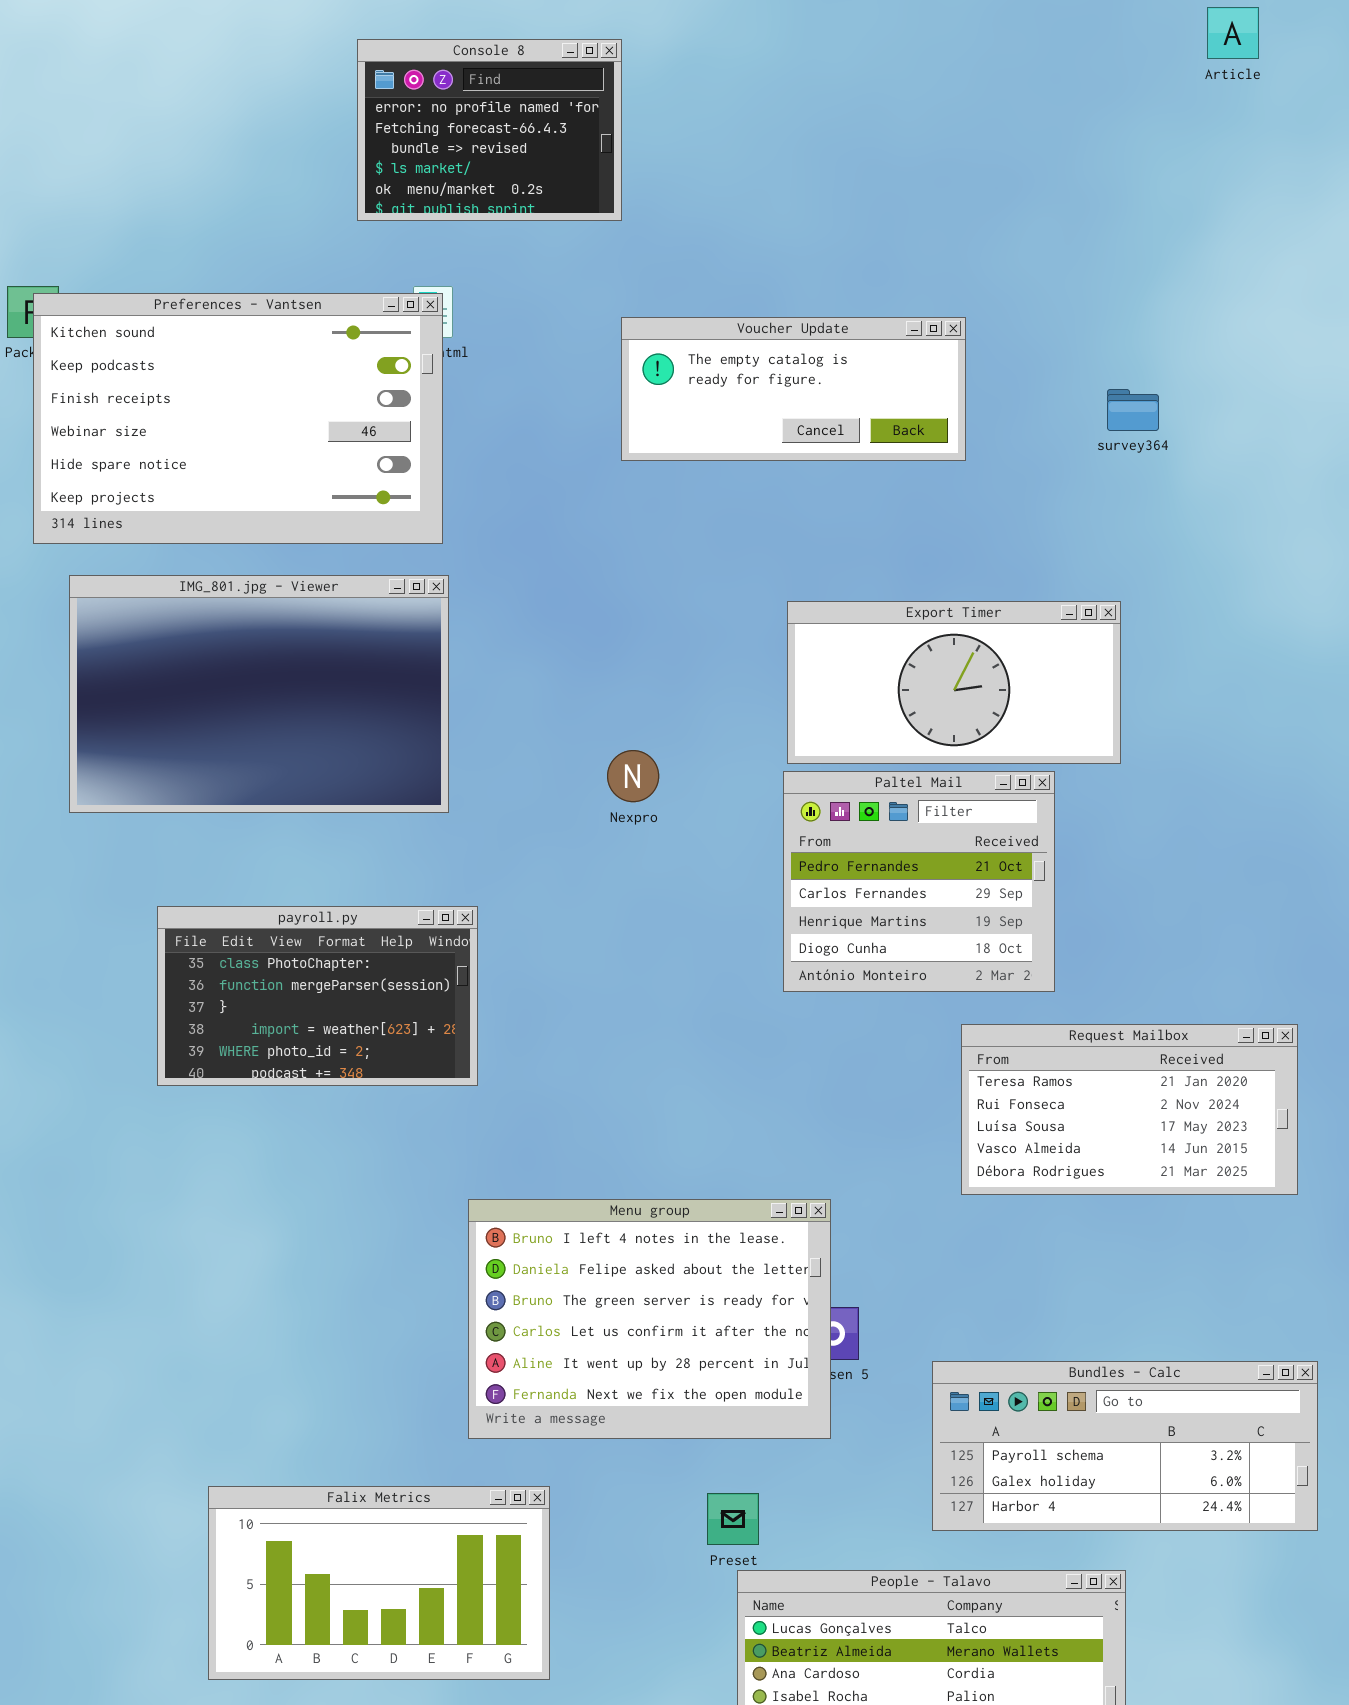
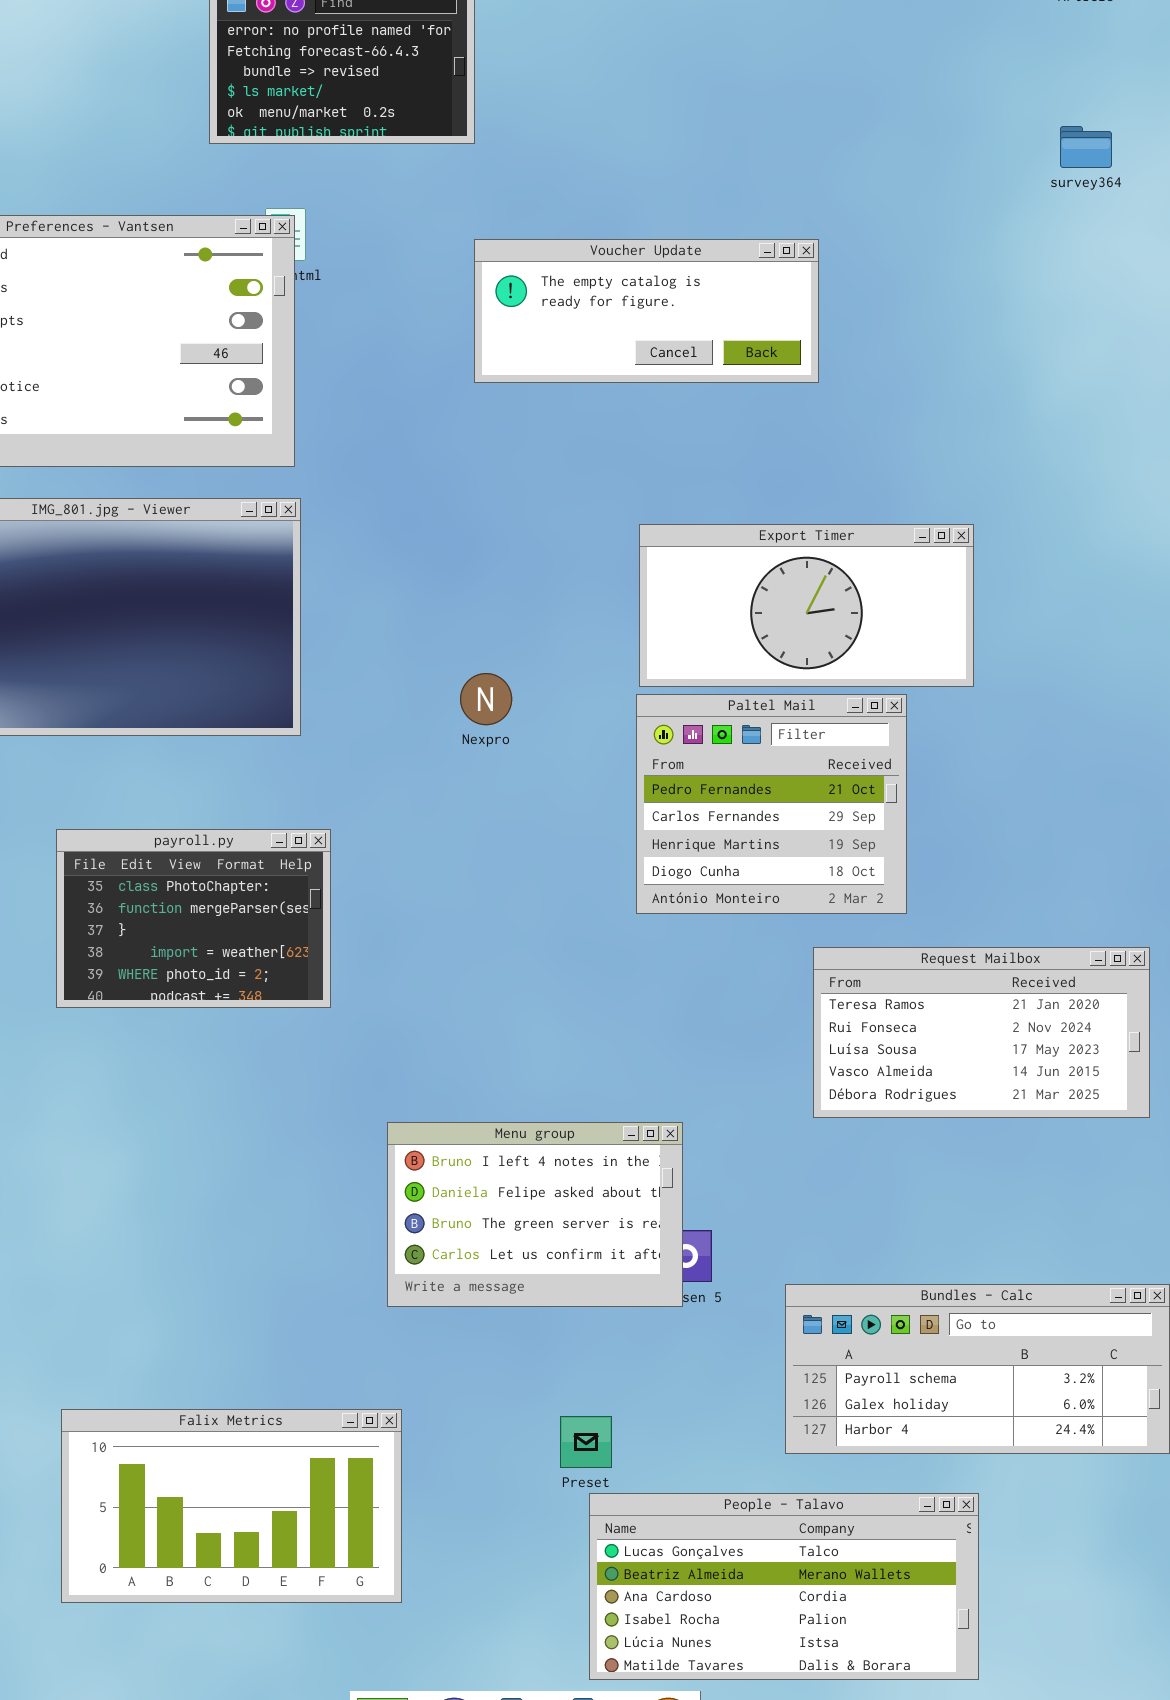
survey364: [1107,389,1159,431] -> [1060,126,1112,168], moved
payroll.py: [157,906,478,1086] -> [56,829,331,1008], resized
Menu group: [468,1199,831,1439] -> [387,1122,683,1307], resized

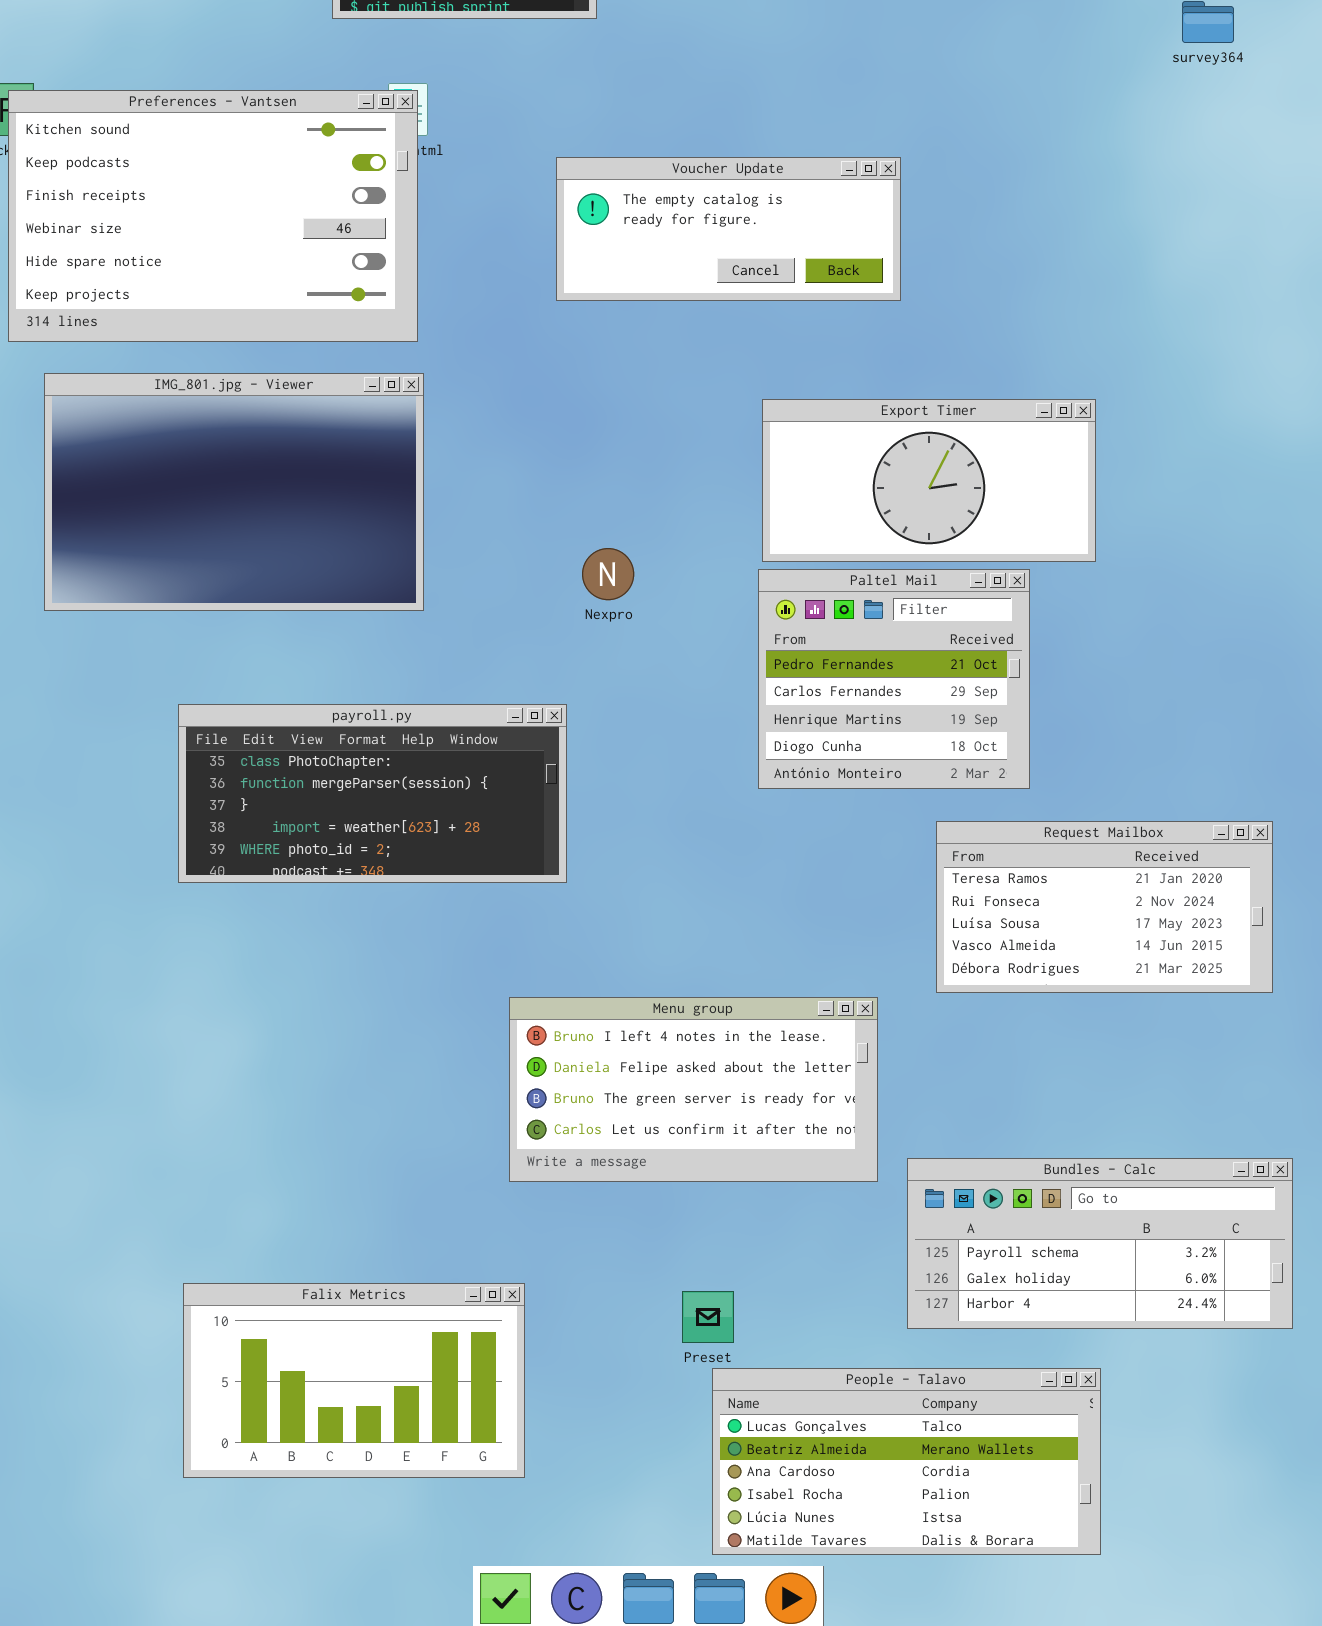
Voucher Update: [474,239,819,383] -> [556,157,901,301], moved
payroll.py: [56,829,331,1008] -> [178,704,567,883], resized
Menu group: [387,1122,683,1307] -> [509,997,878,1182], resized

